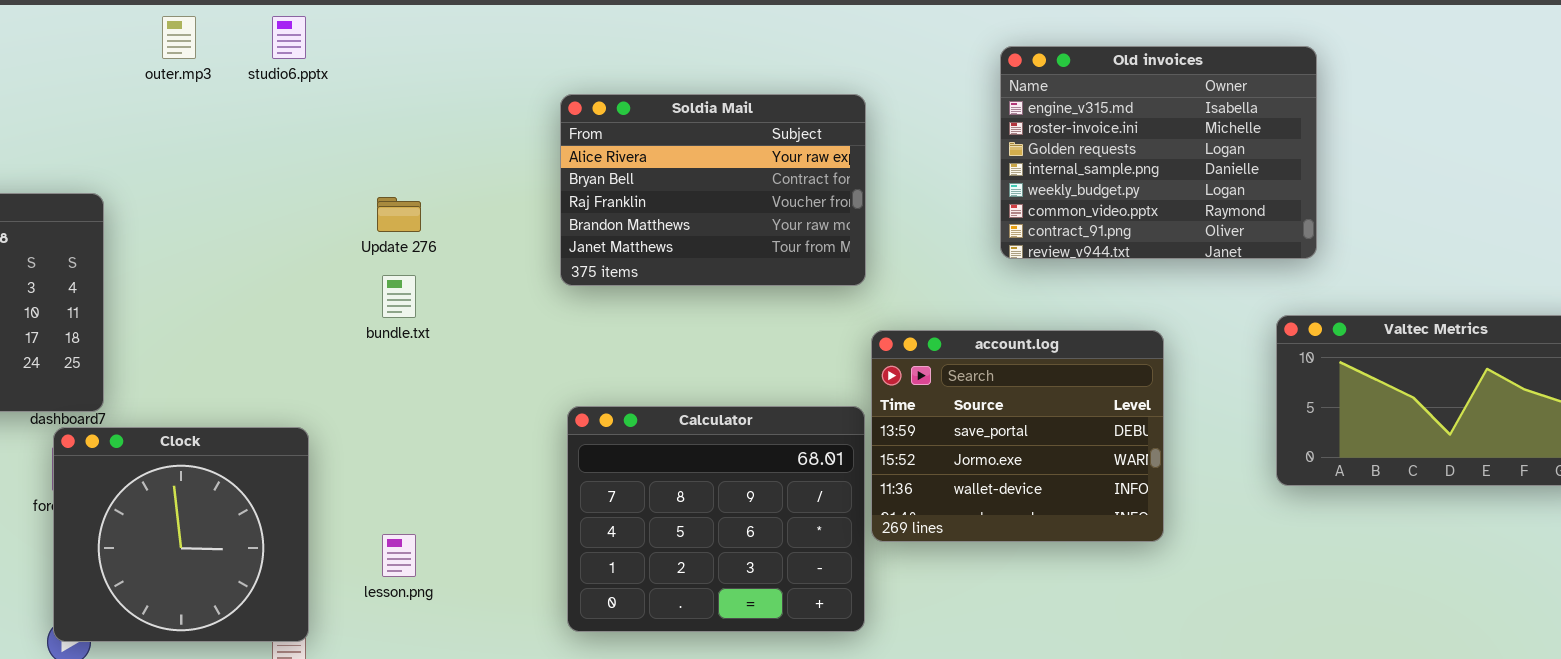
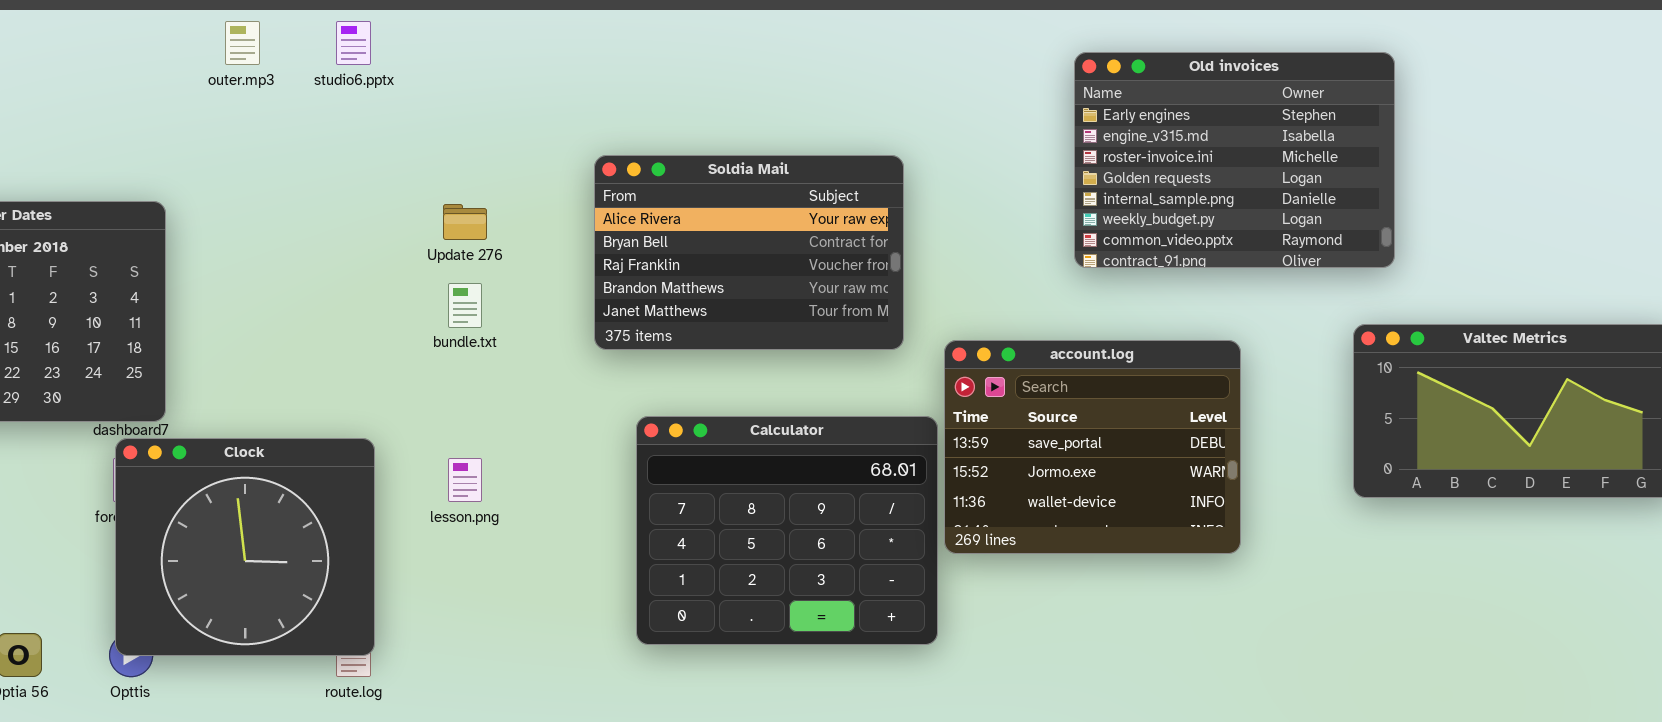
Old invoices: [1000,46,1317,259] -> [1074,52,1395,268], scrolled up 1 row
Soldia Mail: [560,94,866,286] -> [594,155,904,350], moved
lesson.png: [382,534,416,577] -> [448,458,482,502], moved

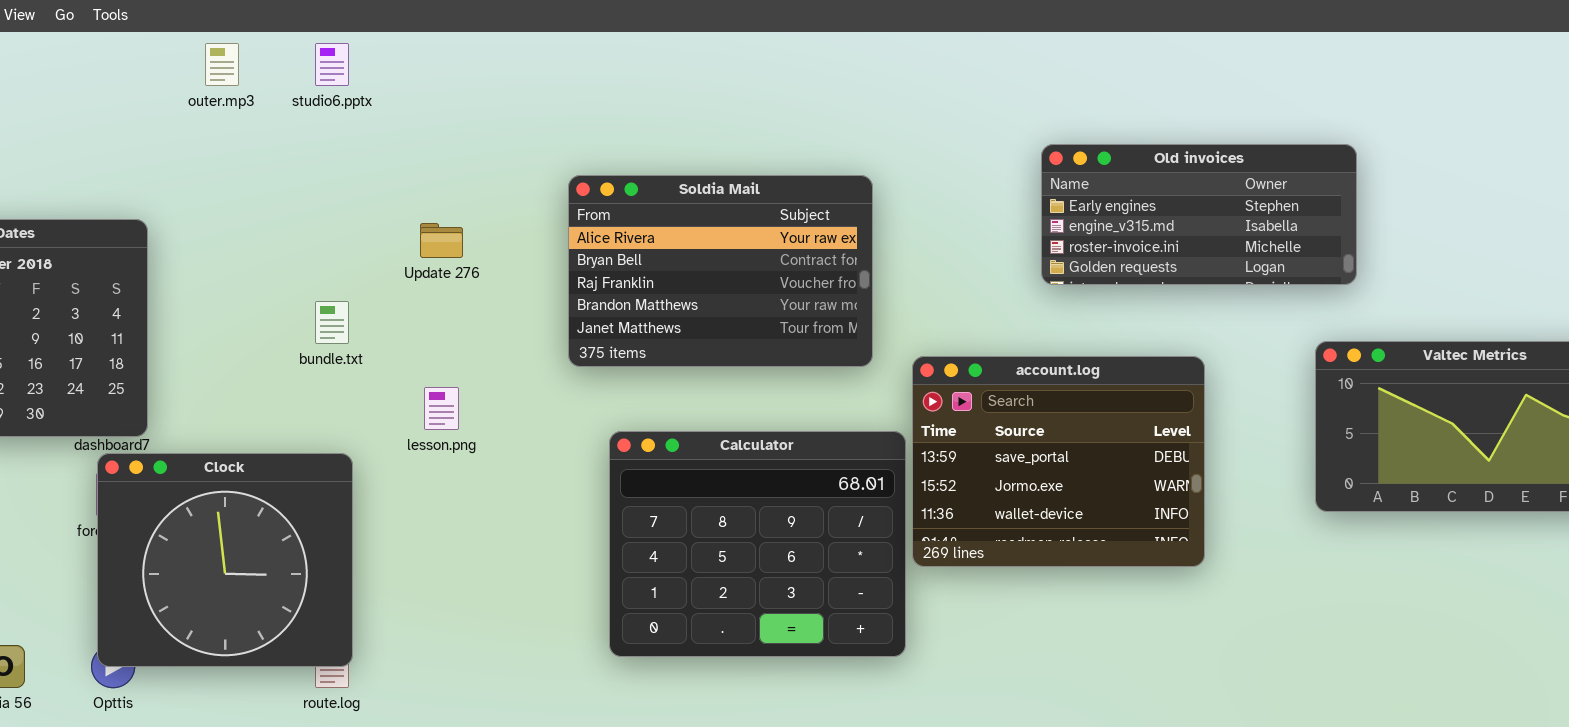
Old invoices: [1074,52,1395,268] -> [1041,144,1357,285], resized
bundle.txt: [448,283,482,328] -> [315,301,349,344], moved
lesson.png: [448,458,482,502] -> [424,387,459,430], moved

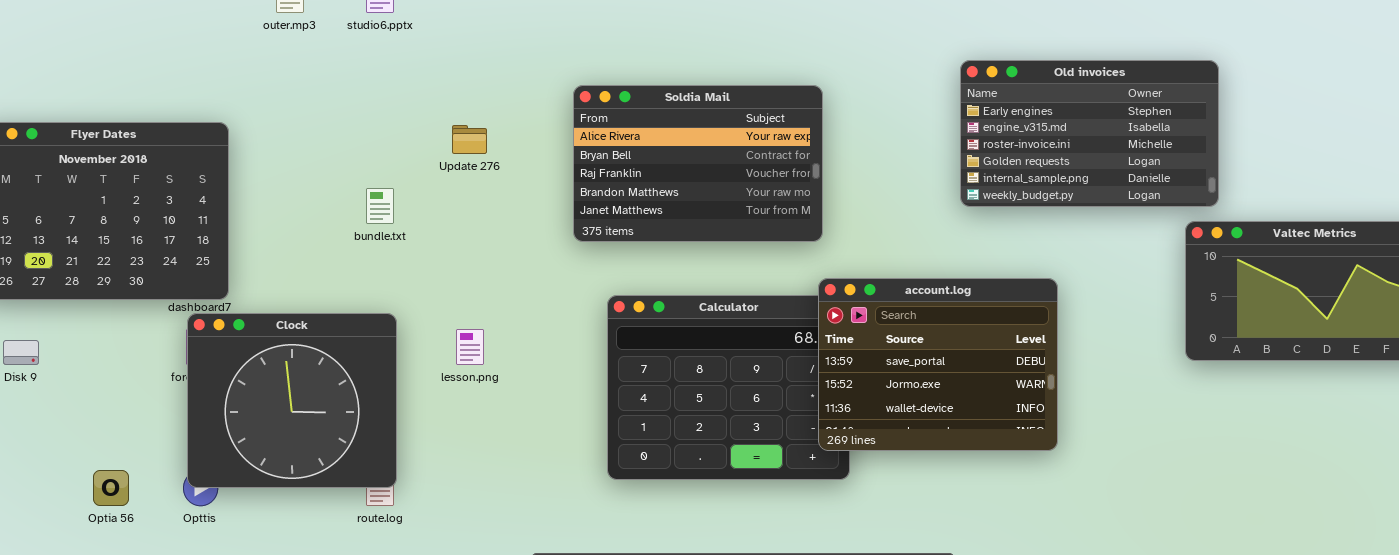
Old invoices: [1041,144,1357,285] -> [960,60,1219,207], resized
account.log: [912,356,1205,567] -> [818,278,1058,451], moved
lesson.png: [424,387,459,430] -> [456,329,484,365], moved

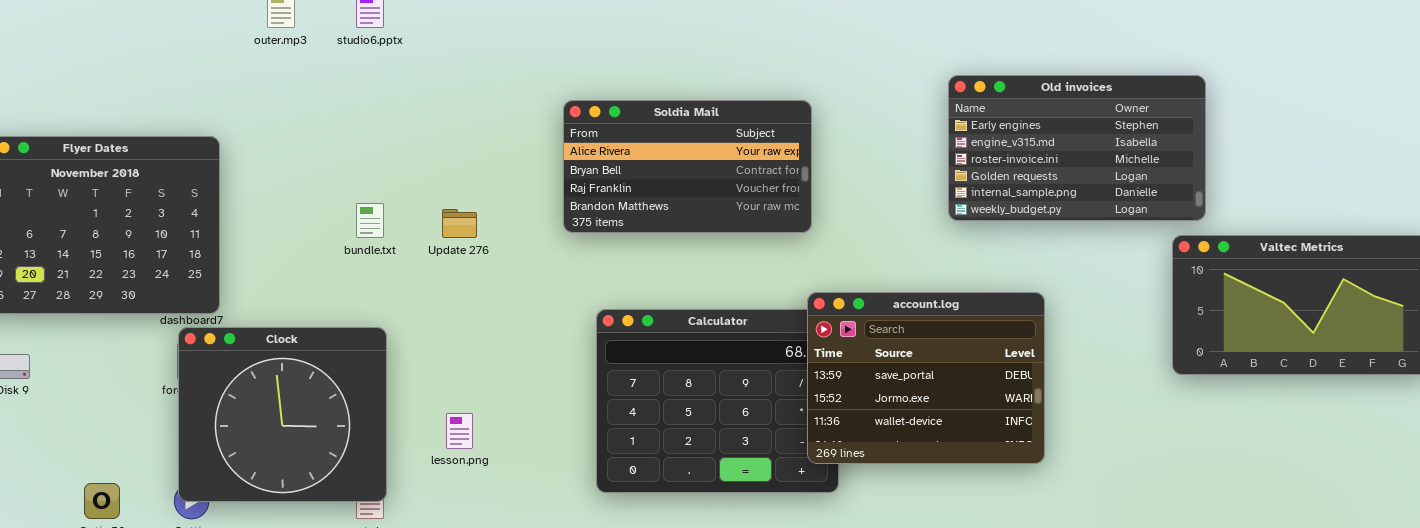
Soldia Mail: [573,85,823,242] -> [563,100,812,233], resized
Update 276: [452,125,487,154] -> [442,209,477,238], moved
lesson.png: [456,329,484,365] -> [446,413,473,449], moved

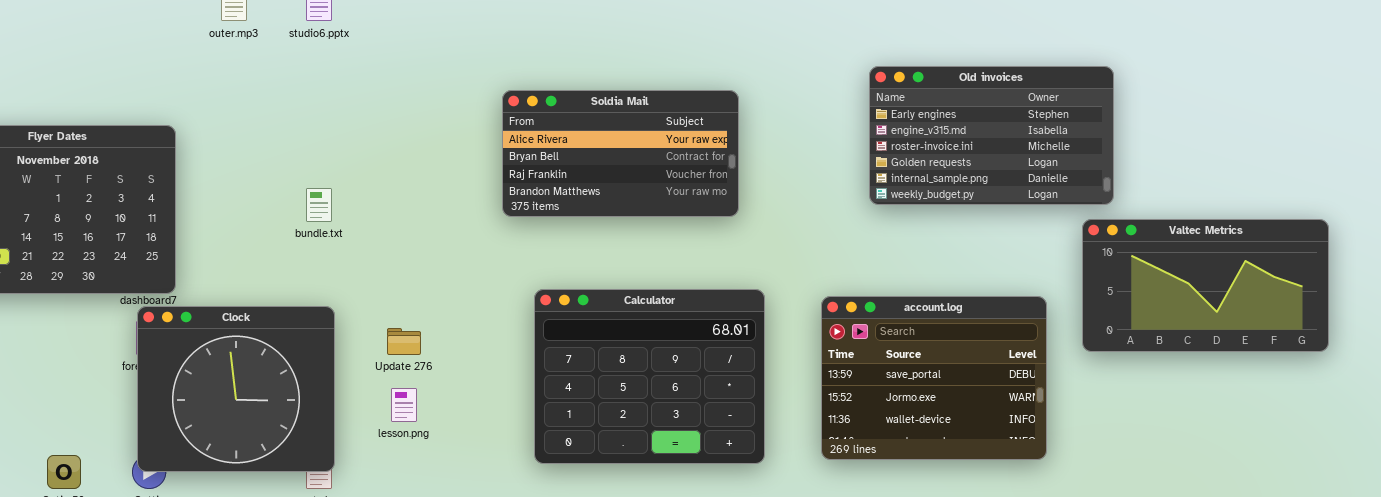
Update 276: [442,209,477,238] -> [387,328,421,355], moved
account.log: [807,292,1045,464] -> [821,296,1047,460], moved

